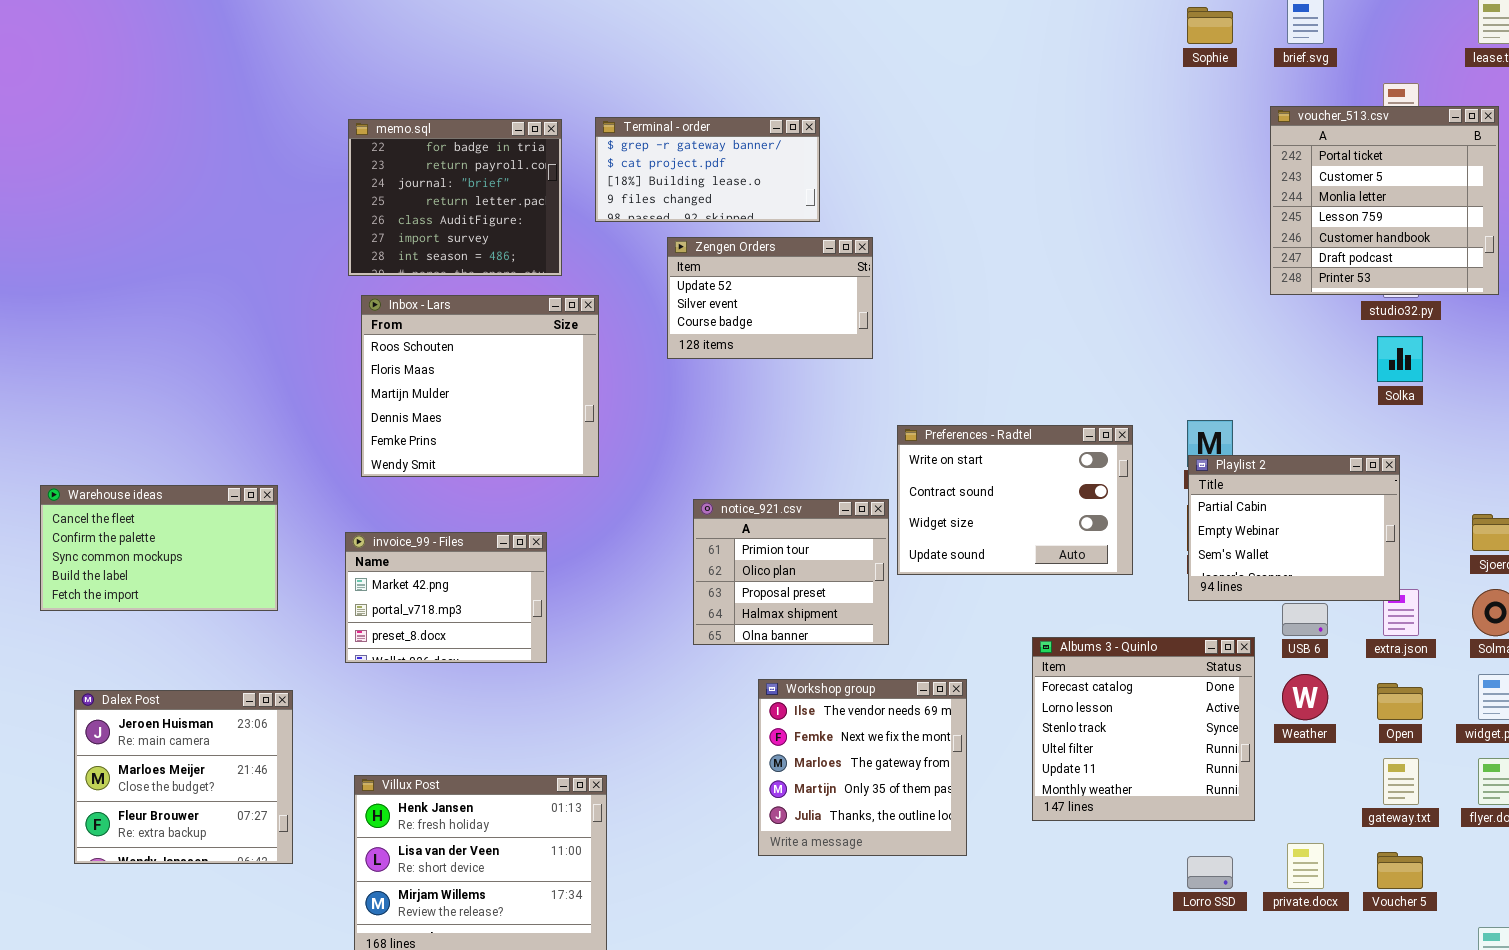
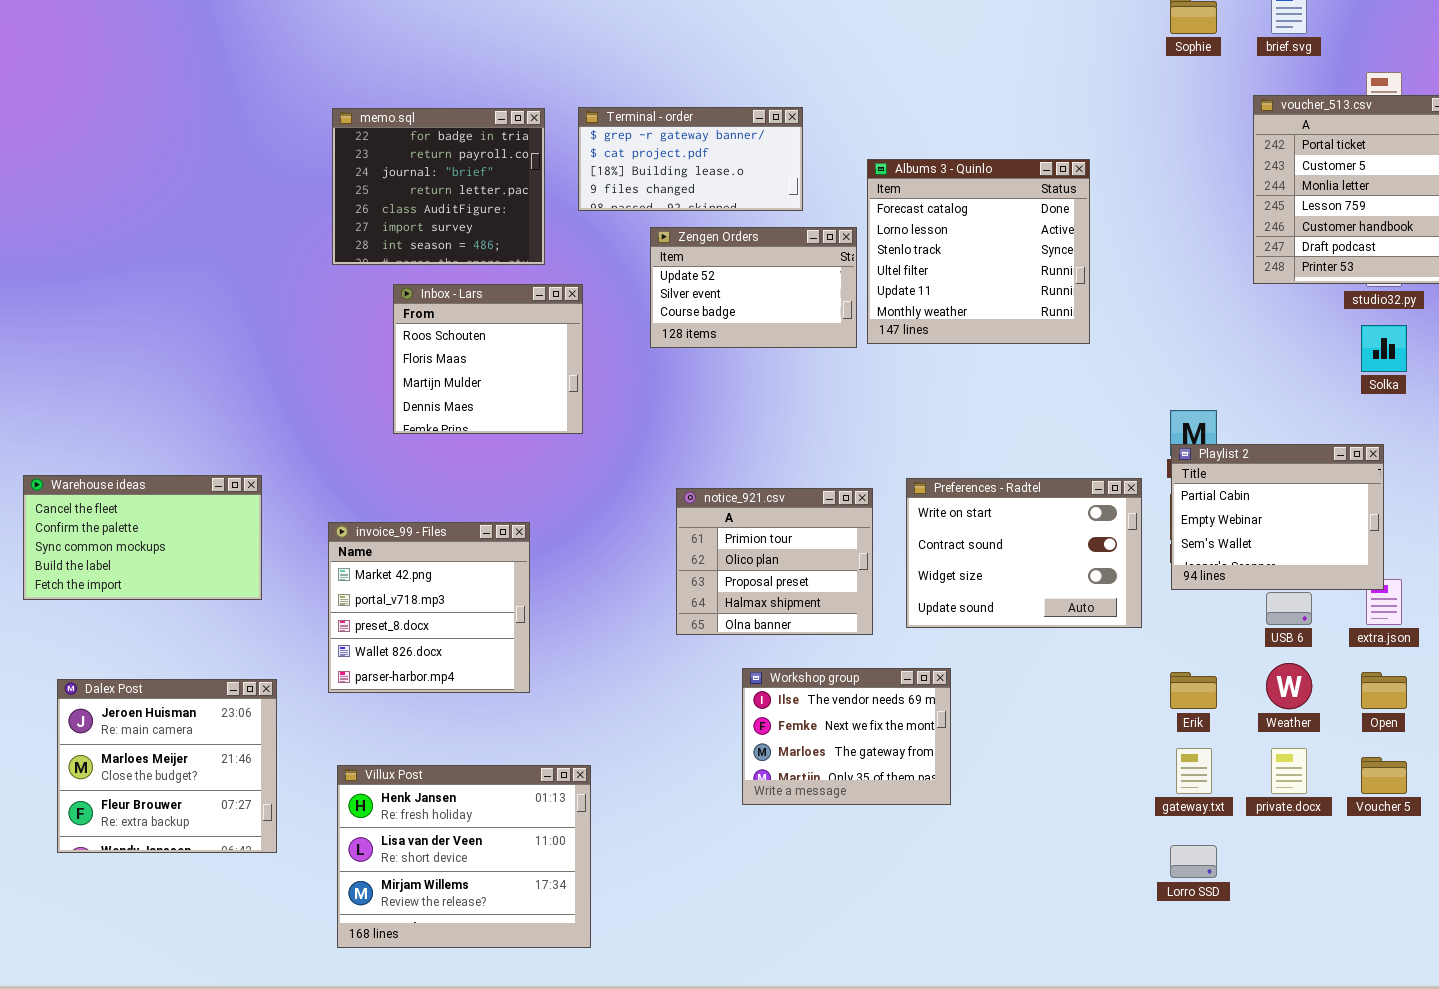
Inbox - Lars: [361,295,599,477] -> [393,284,583,434], resized
Preferences - Radtel: [897,425,1133,575] -> [906,478,1142,628], moved
invoice_99 - Files: [345,532,547,663] -> [328,522,530,693], resized
Albums 3 - Quinlo: [1032,637,1255,821] -> [867,159,1090,344], moved
Workshop group: [758,679,967,856] -> [742,668,951,805], resized
gateway.txt: [1383,758,1419,805] -> [1176,748,1212,794], moved
private.docx: [1287,843,1324,889] -> [1271,748,1307,794], moved
Voucher 5: [1377,852,1423,889] -> [1361,757,1407,794], moved

